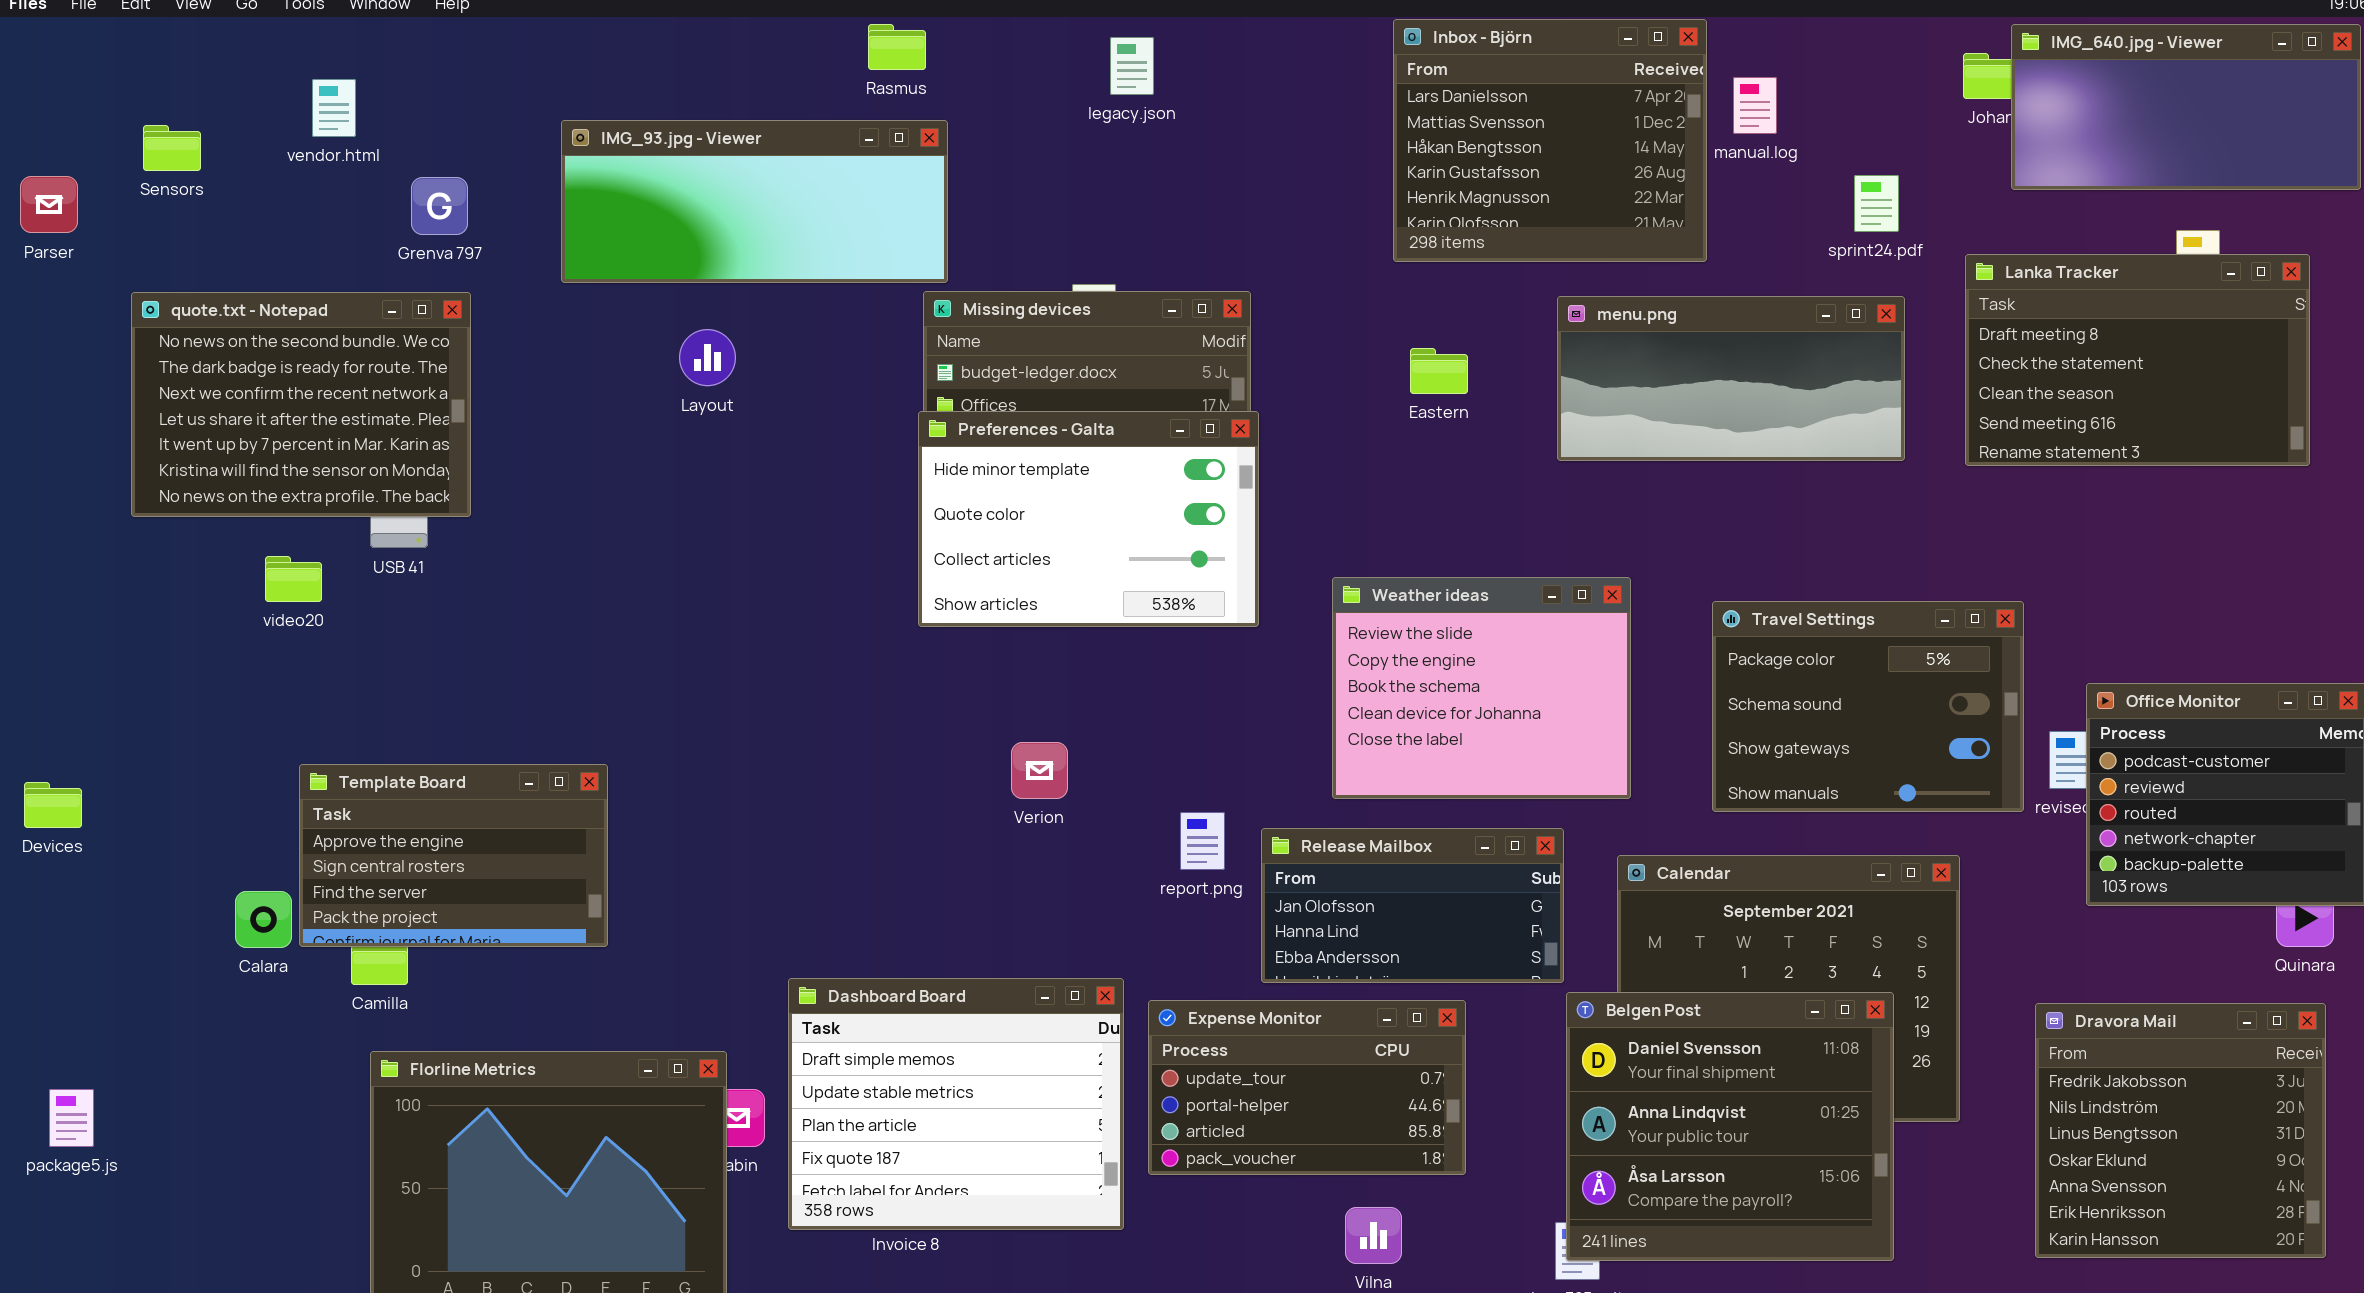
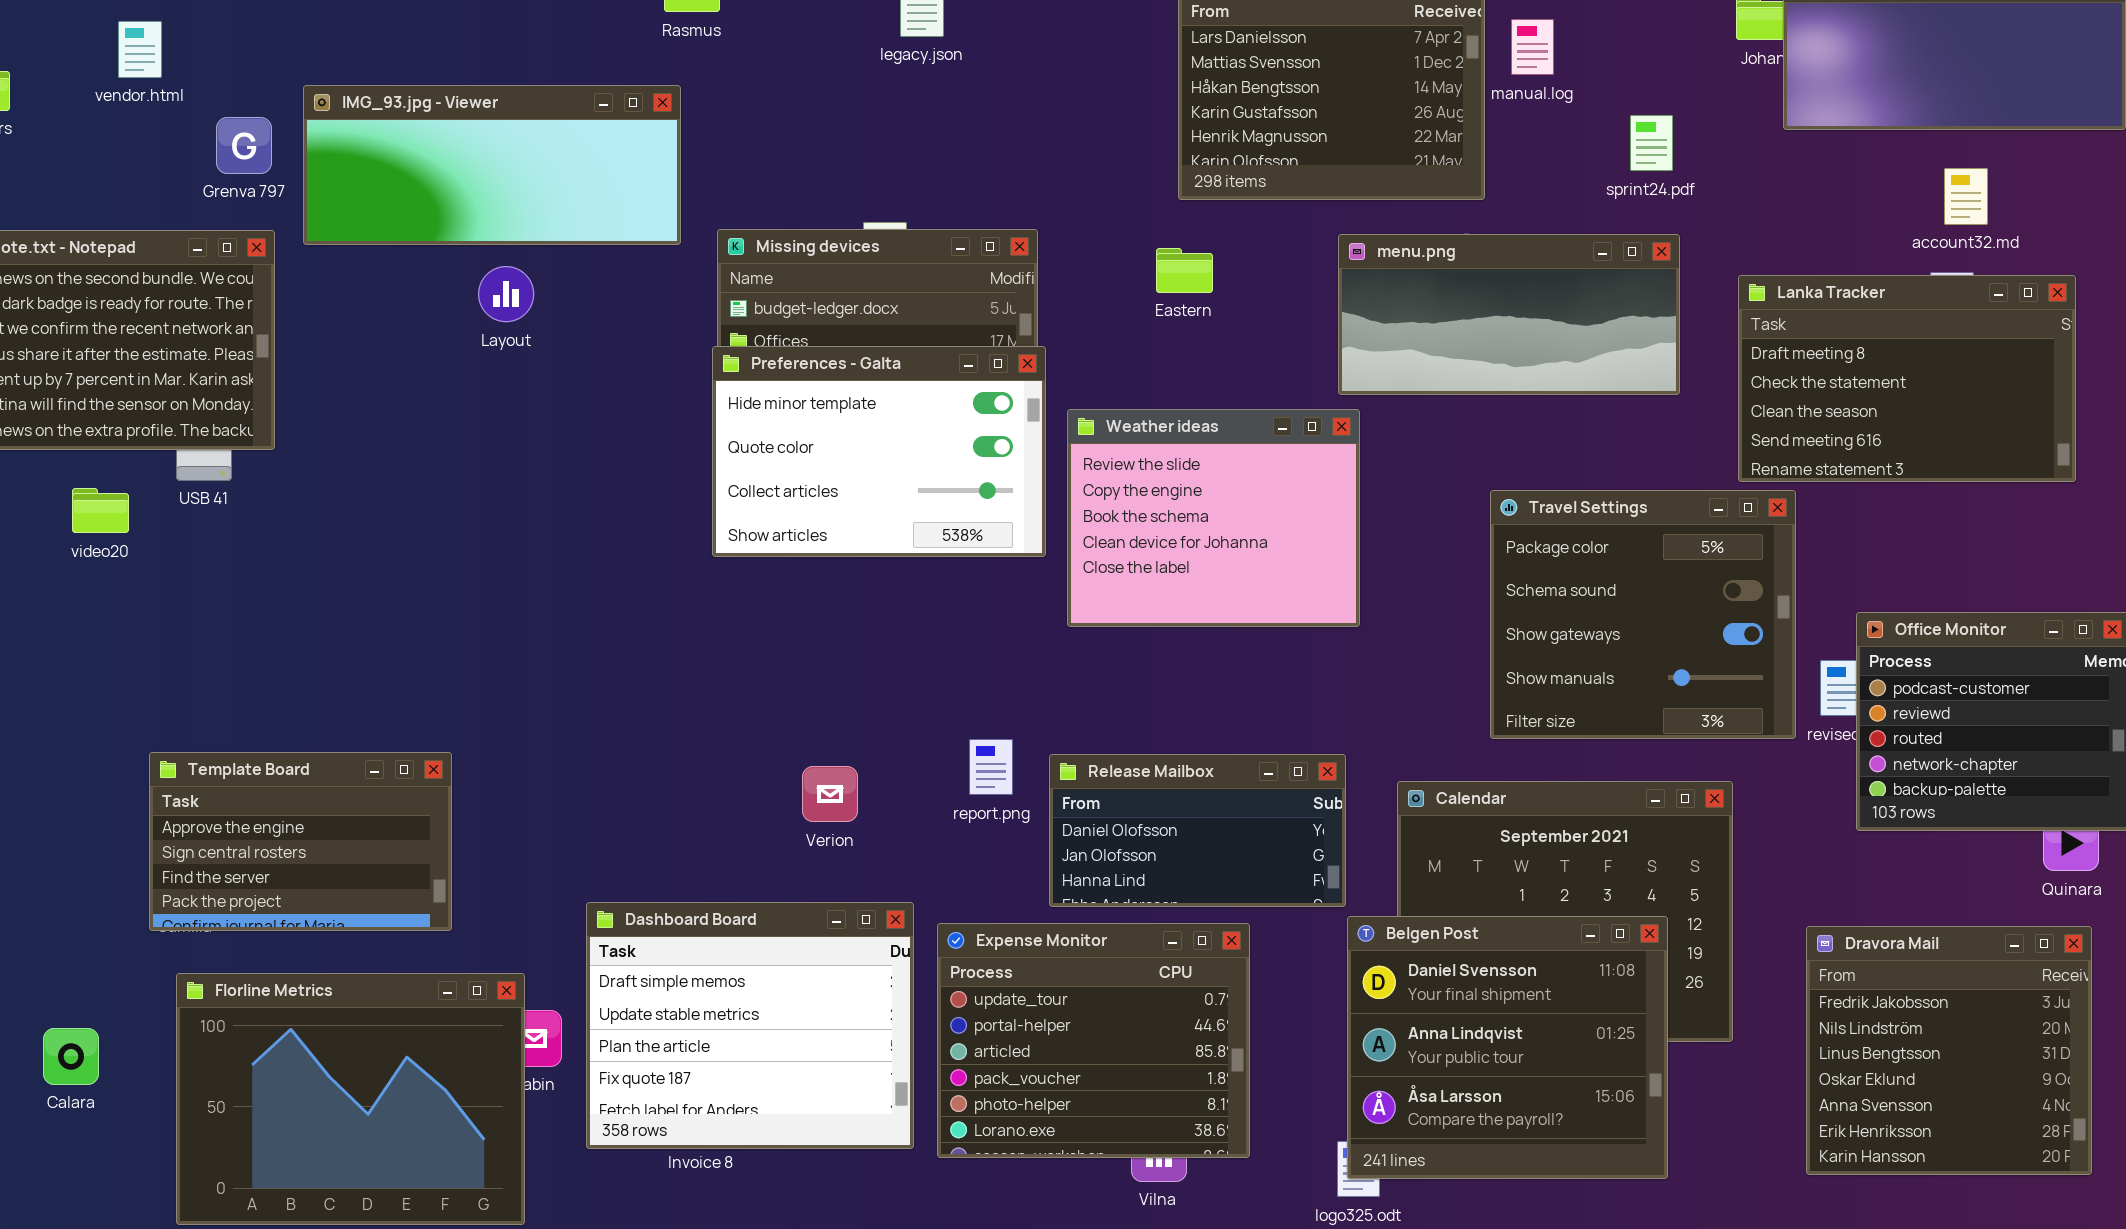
IMG_93.jpg - Viewer: [561,120,948,283] -> [303,85,681,245], moved
Lanka Tracker: [1965,254,2310,466] -> [1738,275,2076,482], moved
Eastern: [1410,348,1468,394] -> [1156,248,1213,293], moved
Weather ideas: [1332,577,1631,799] -> [1067,409,1360,627], moved
Travel Settings: [1712,601,2024,812] -> [1490,490,1796,739], resized
Verion: [1011,742,1068,799] -> [802,766,858,822], moved
Template Board: [299,764,608,947] -> [149,752,452,931], moved
Release Mailbox: [1261,828,1564,983] -> [1049,754,1346,907], scrolled up 1 row
Calara: [235,891,292,948] -> [43,1028,99,1085], moved
Expense Monitor: [1148,1000,1466,1175] -> [937,923,1250,1158], resized

